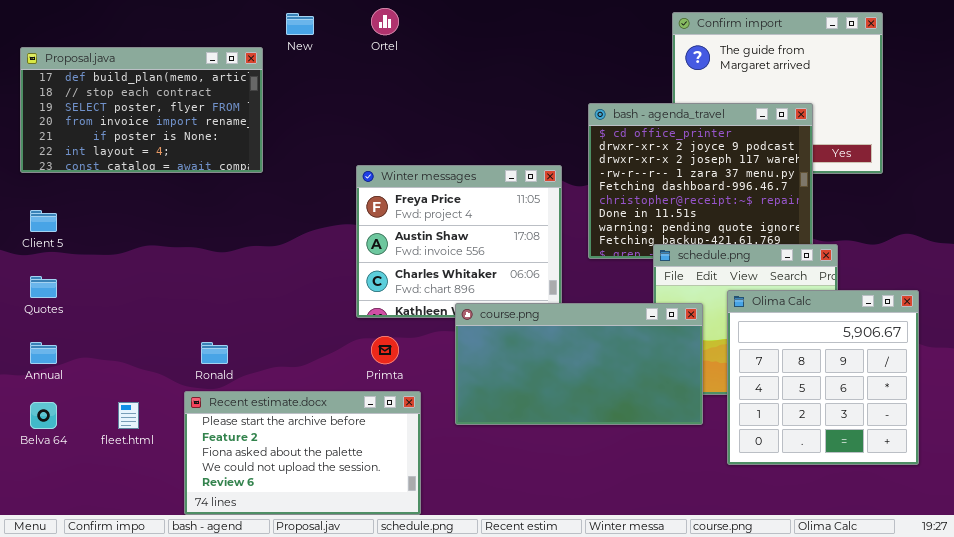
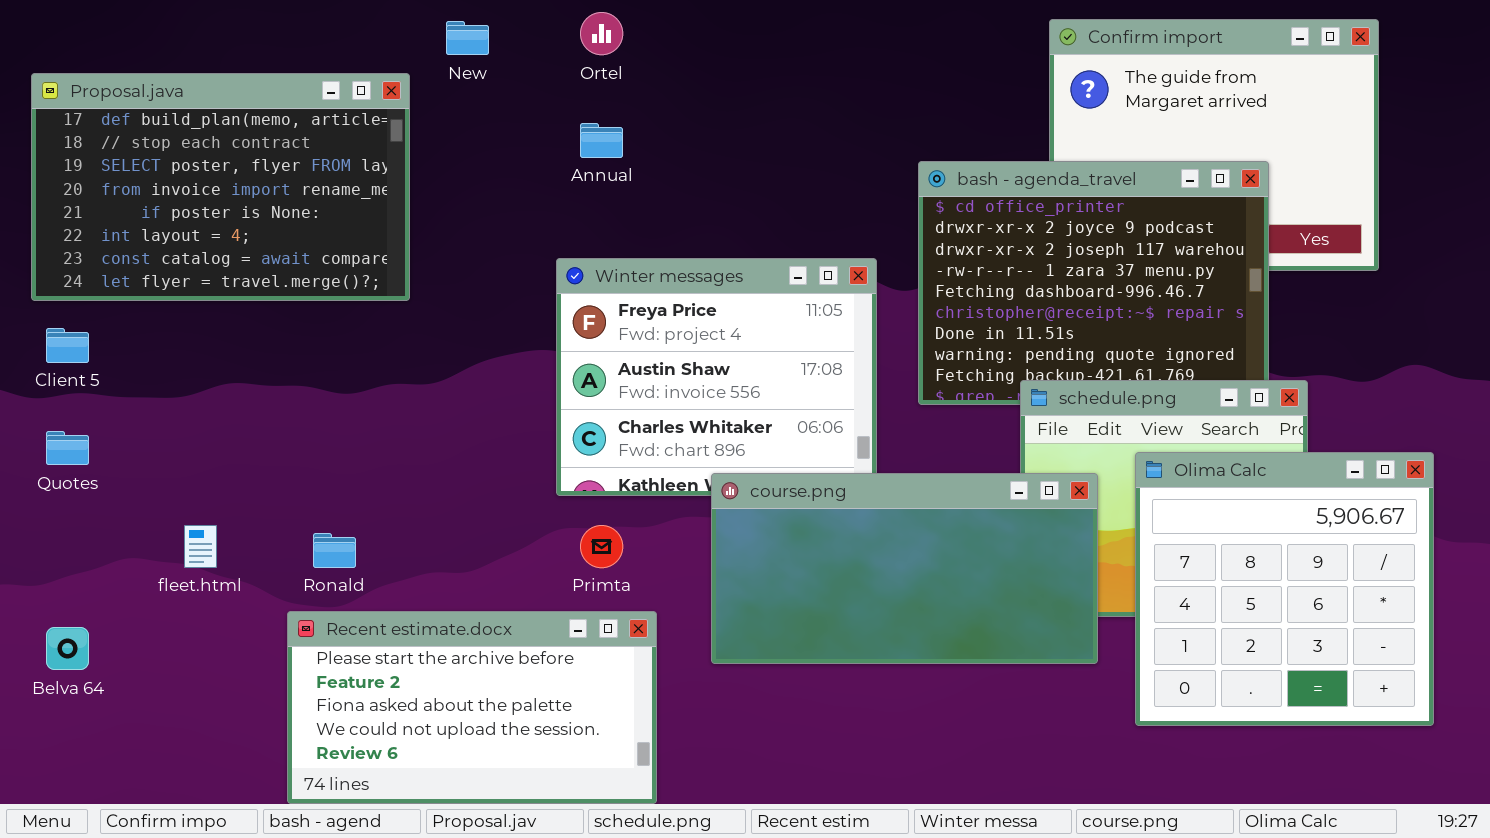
Proposal.java: [20,47,263,173] -> [31,73,410,301], resized
Annual: [30,342,57,364] -> [580,123,623,158], moved
fleet.html: [118,402,139,429] -> [184,525,217,568], moved

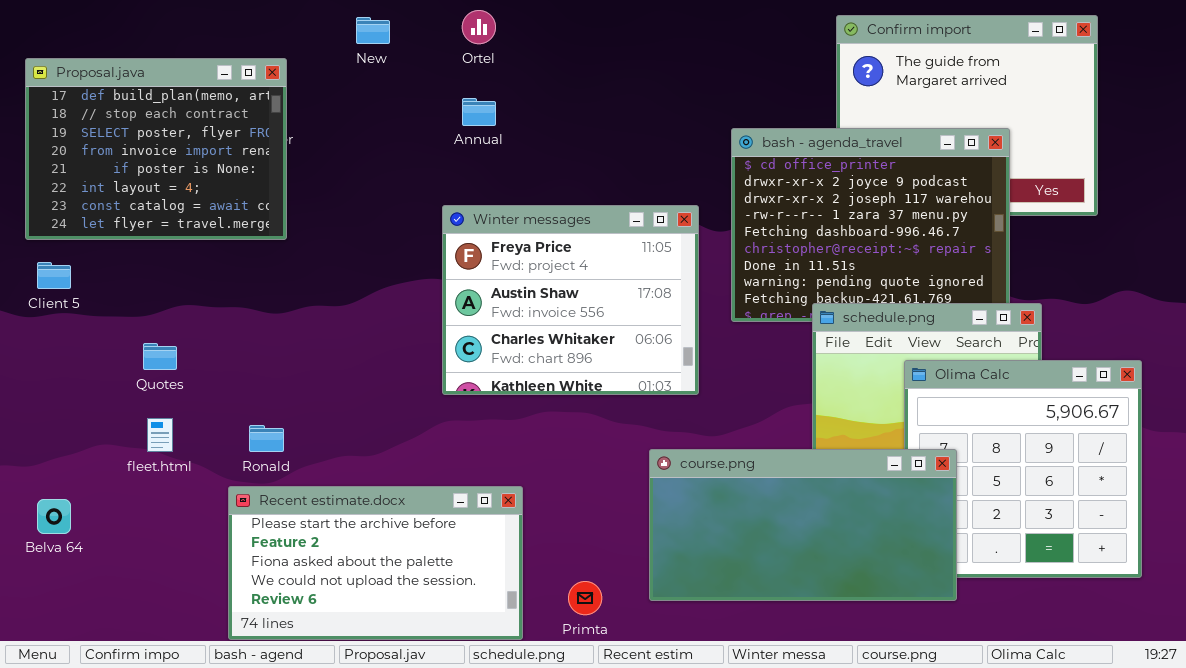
Proposal.java: [31,73,410,301] -> [25,58,287,240], resized
Quotes: [46,431,89,465] -> [143,343,177,370], moved
course.png: [711,473,1098,664] -> [649,449,957,601], moved
Primta: [580,525,623,568] -> [568,581,602,615], moved

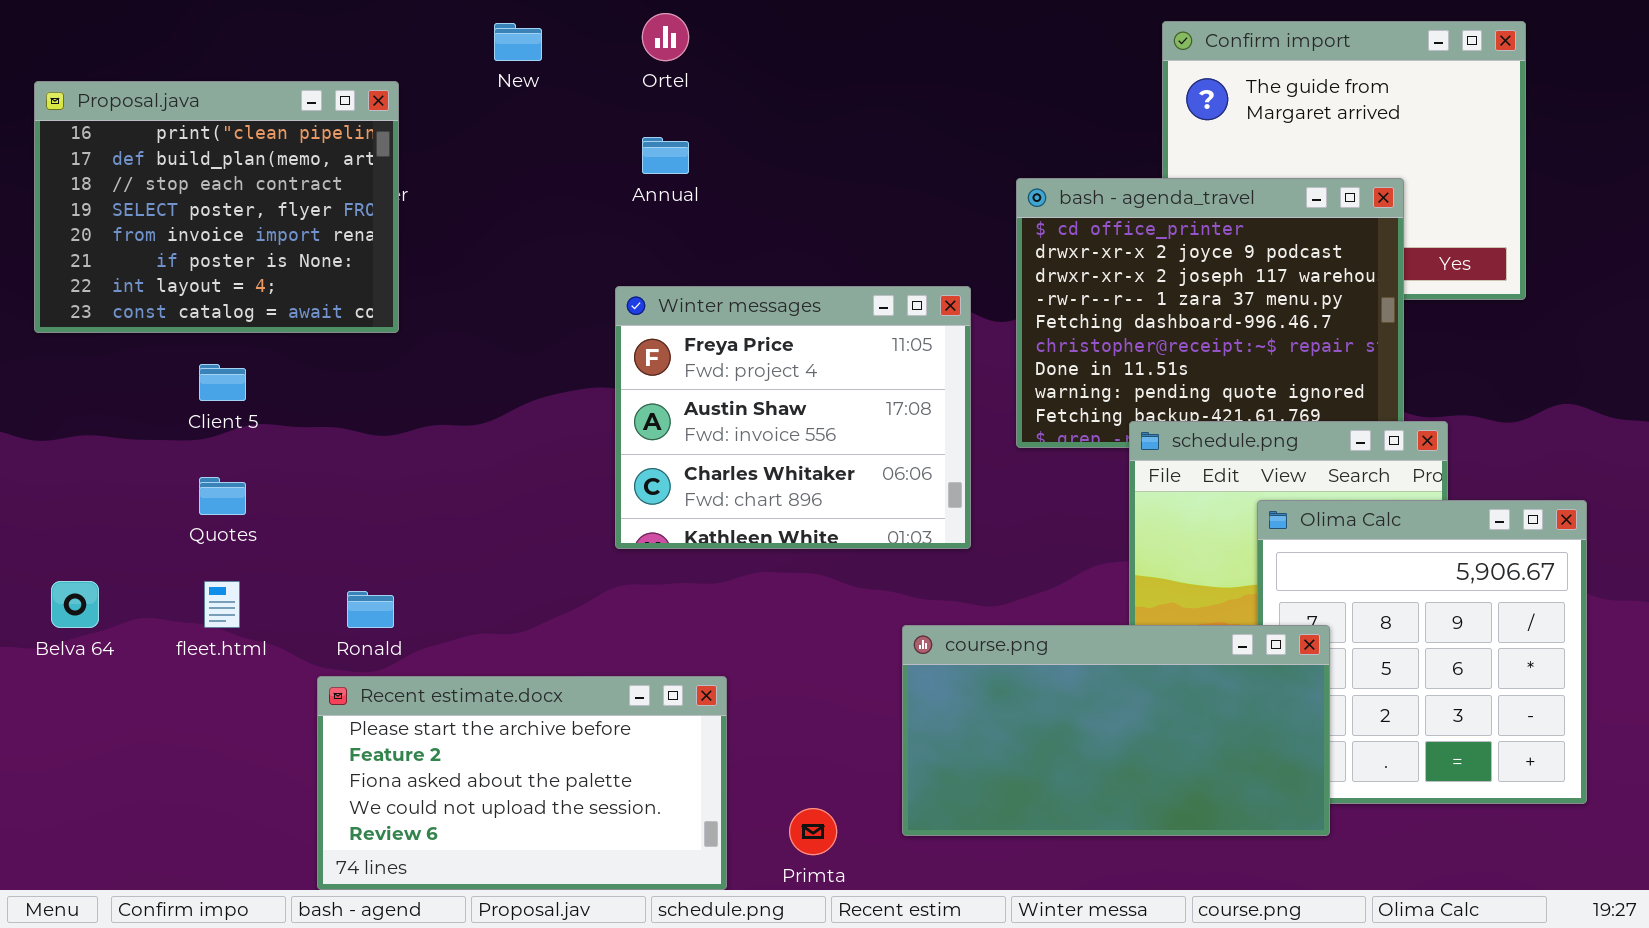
Proposal.java: [25,58,287,240] -> [34,81,399,333], scrolled up 1 row
Client 5: [37,262,71,289] -> [199,364,246,401], moved
Belva 64: [37,499,71,534] -> [51,581,99,628], moved

